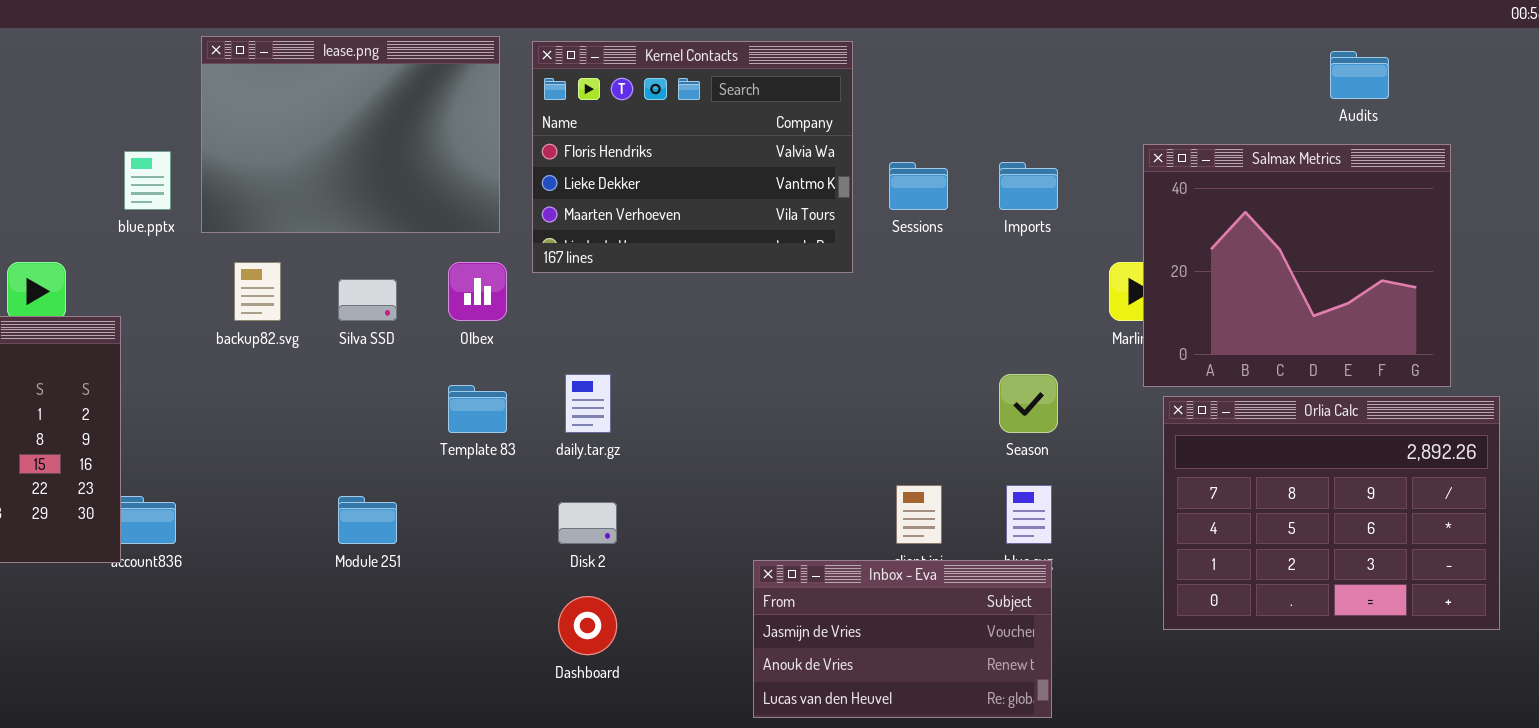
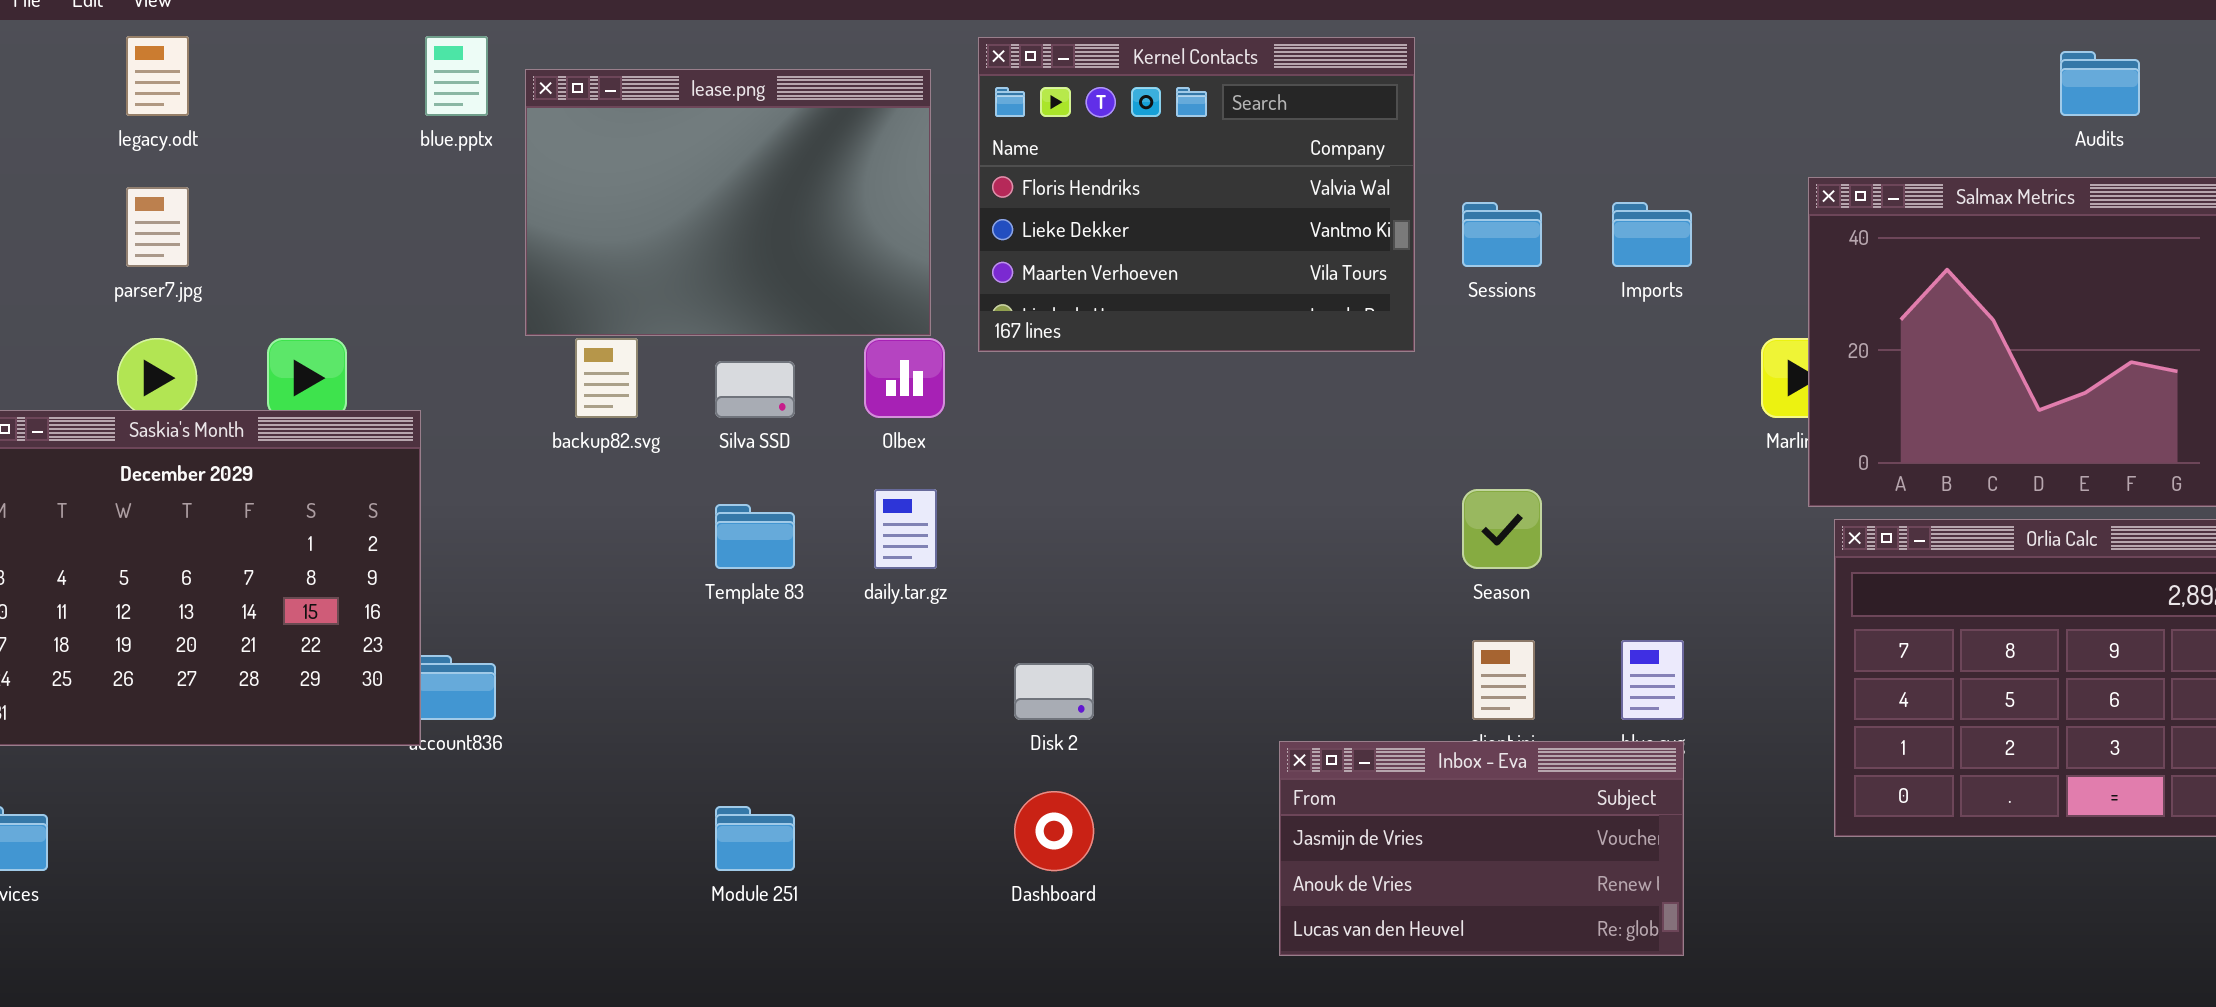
lease.png: [201,36,500,233] -> [525,69,931,336], moved
blue.pptx: [124,151,171,210] -> [425,36,488,116], moved
daily.tar.gz: [565,374,611,433] -> [874,489,937,569], moved
Season: [999,374,1058,433] -> [1462,489,1542,569], moved
Template 83: [448,385,507,433] -> [715,504,795,569], moved
Module 251: [338,496,397,544] -> [715,806,795,871], moved

